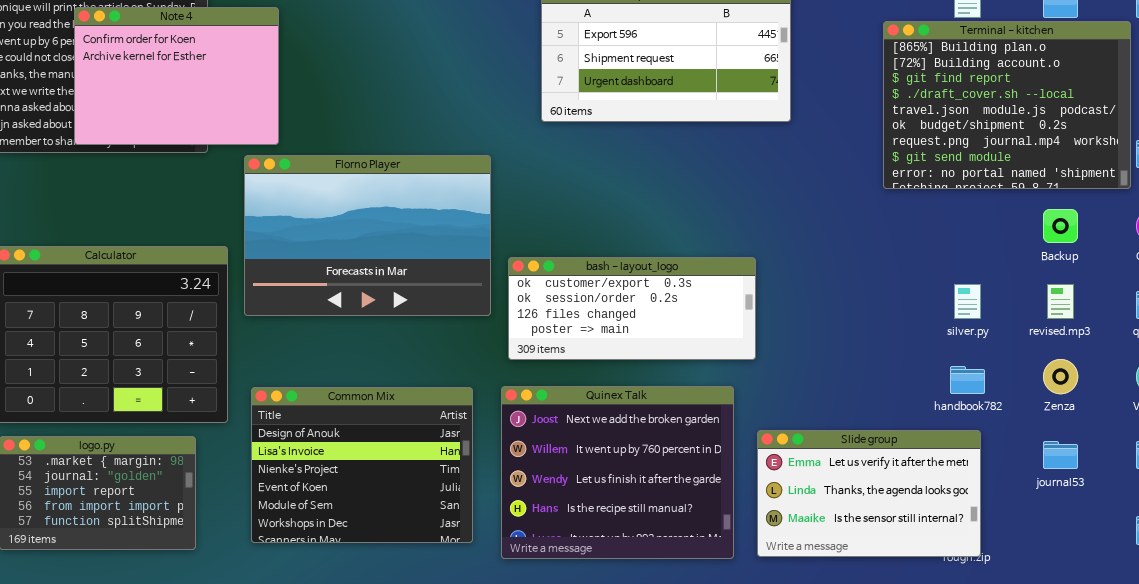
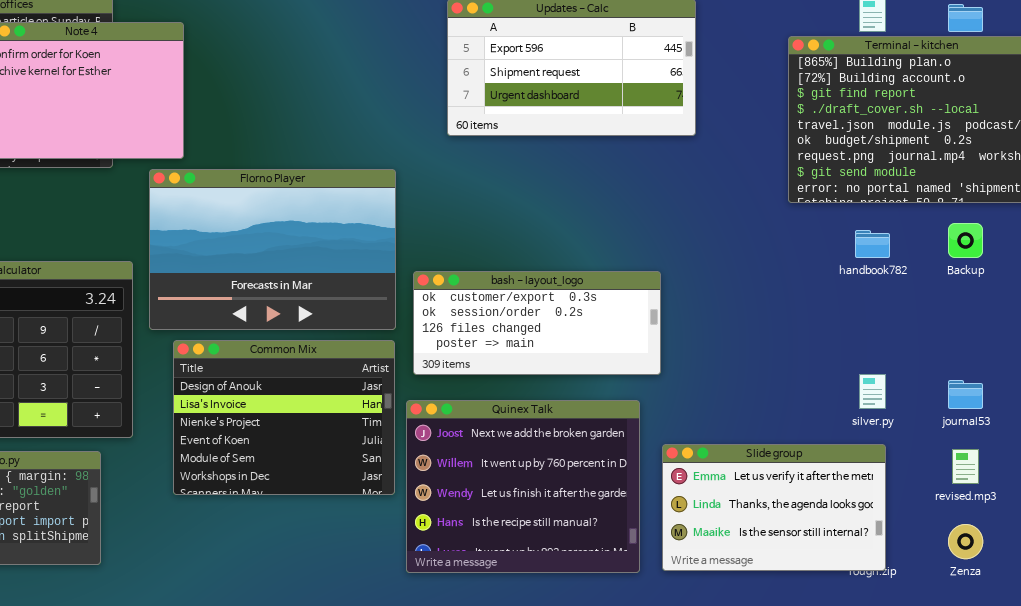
silver.py: [954,284,981,319] -> [859,374,886,409], moved
revised.mp3: [1047,284,1074,319] -> [952,449,979,484], moved
Zenza: [1043,359,1078,394] -> [948,524,983,559], moved
handbook782: [950,366,985,394] -> [855,230,890,258], moved
Common Mix: [251,387,473,543] -> [173,340,395,495], moved
journal53: [1043,441,1078,469] -> [948,380,983,409], moved

